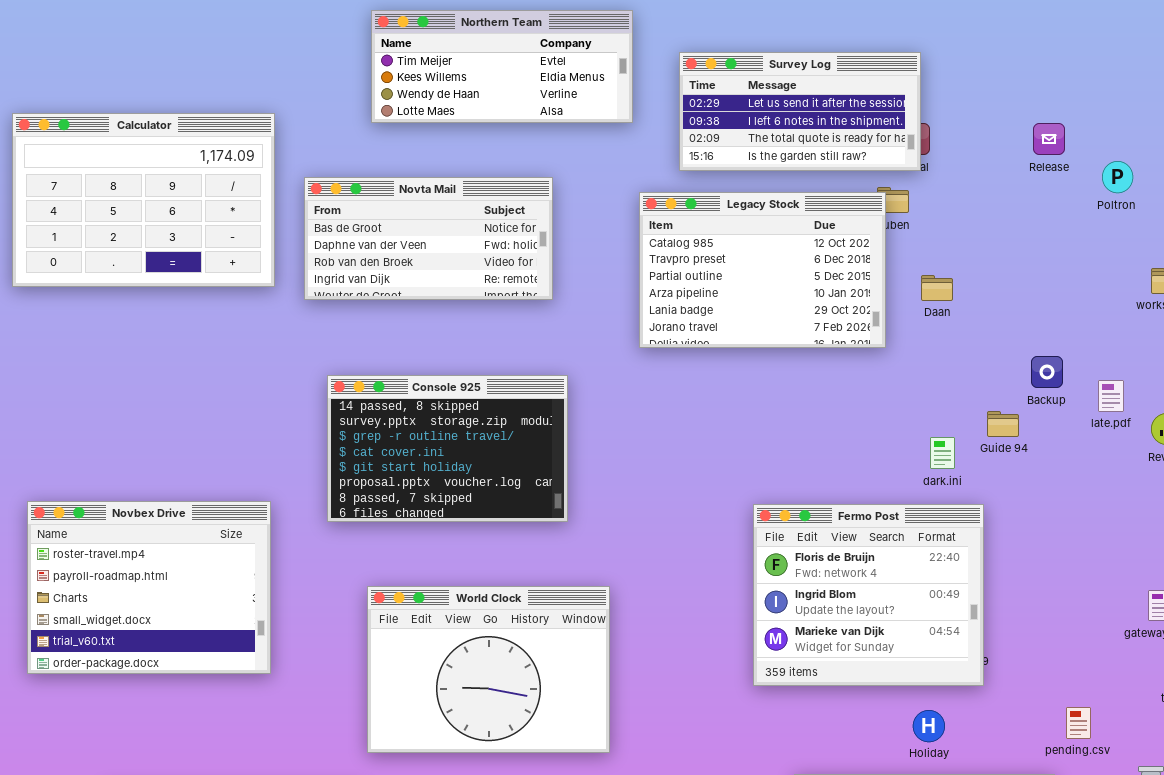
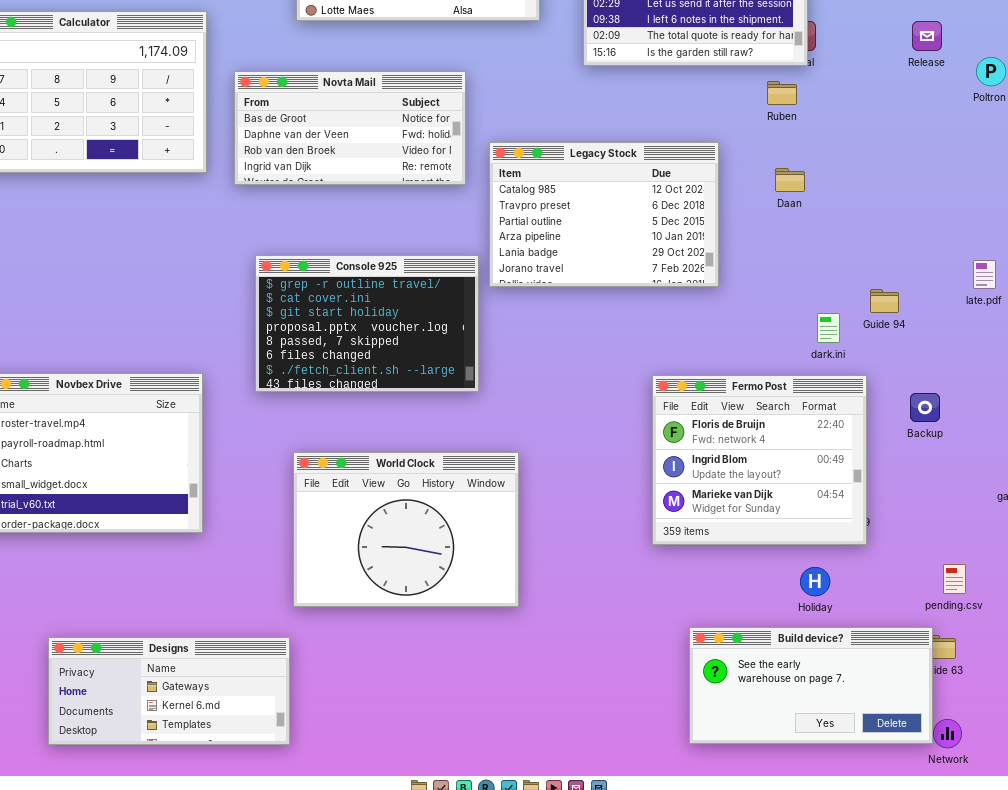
Legacy Stock: [639,192,886,348] -> [489,142,719,287], moved
Daan: [921,275,953,301] -> [775,168,805,192], moved
Backup: [1031,356,1063,388] -> [910,393,940,422], moved
Console 925: [327,375,568,522] -> [255,255,479,392], scrolled down 2 rows

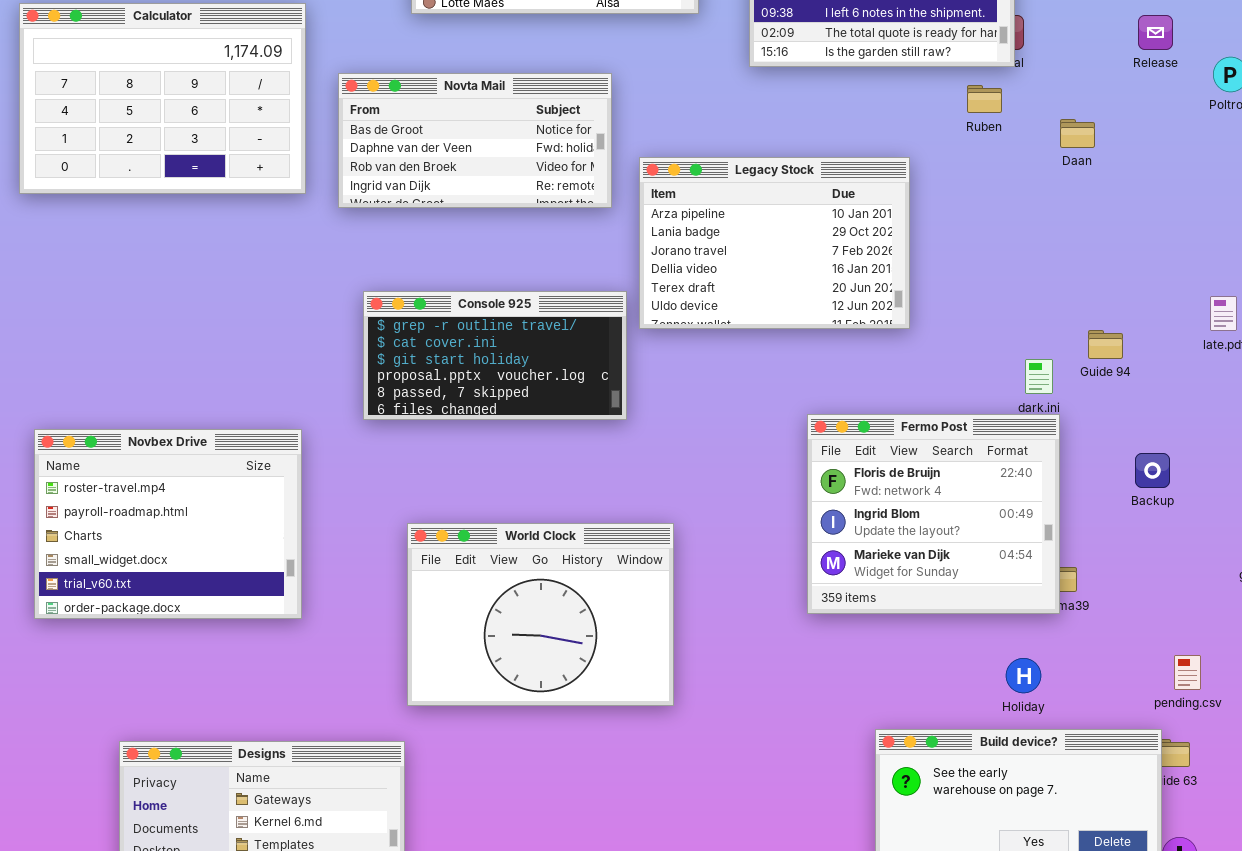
Legacy Stock: [489,142,719,287] -> [639,157,910,329], scrolled down 3 rows
Daan: [775,168,805,192] -> [1060,119,1095,148], moved
Console 925: [255,255,479,392] -> [363,291,627,420], resized
Fermo Post: [652,375,867,545] -> [807,414,1060,614], moved

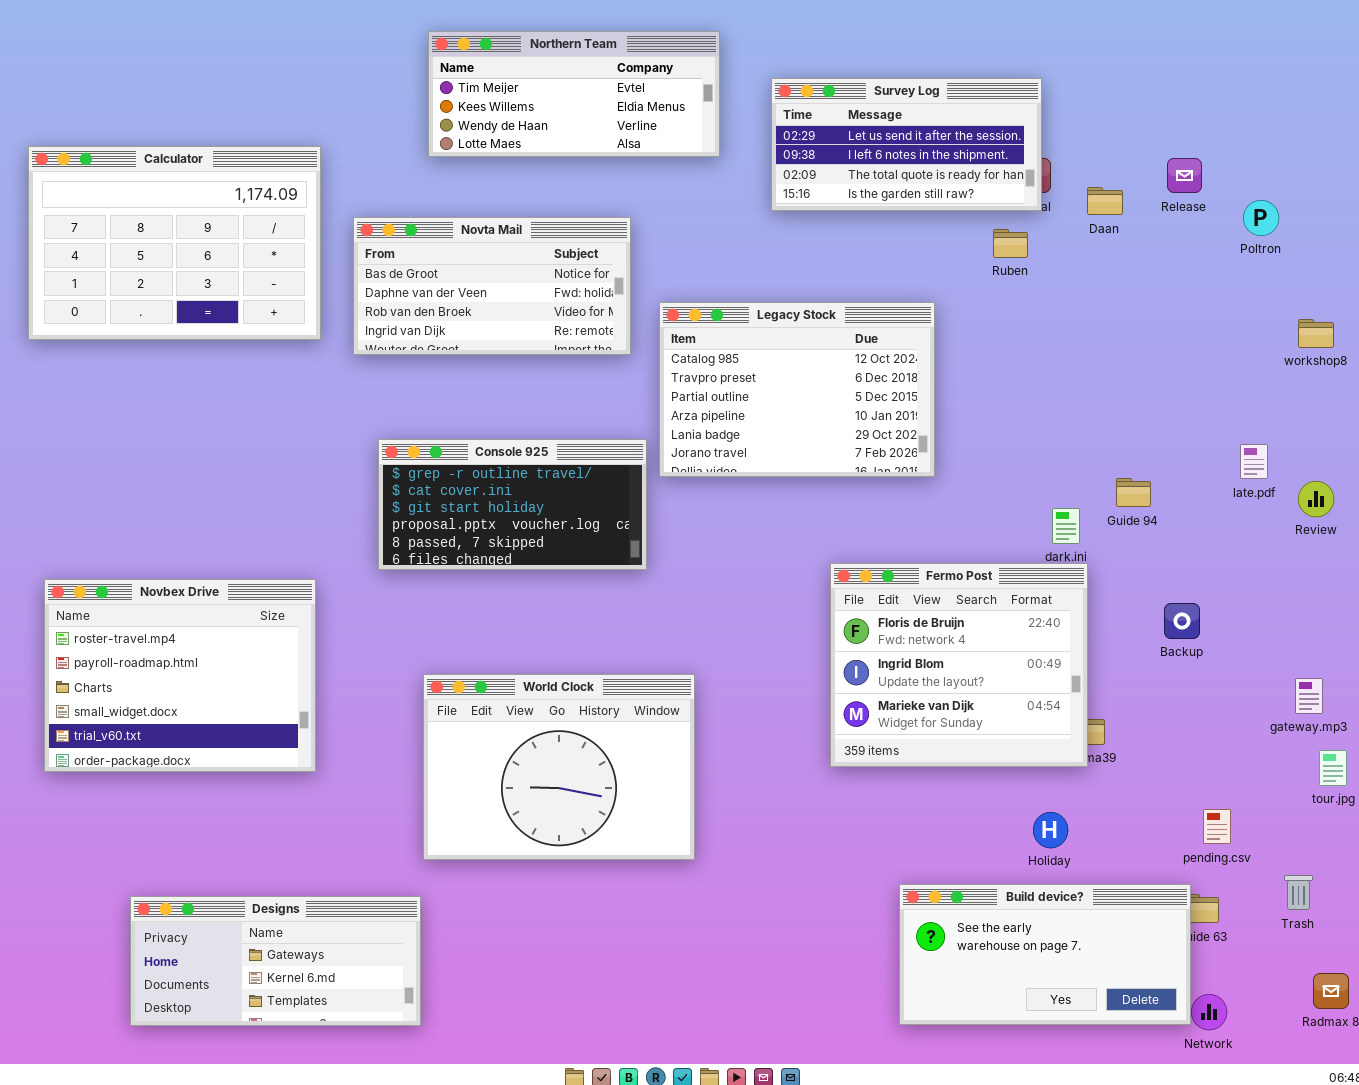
Daan: [1060,119,1095,148] -> [1087,187,1123,215], moved
Legacy Stock: [639,157,910,329] -> [659,302,935,477], scrolled up 3 rows

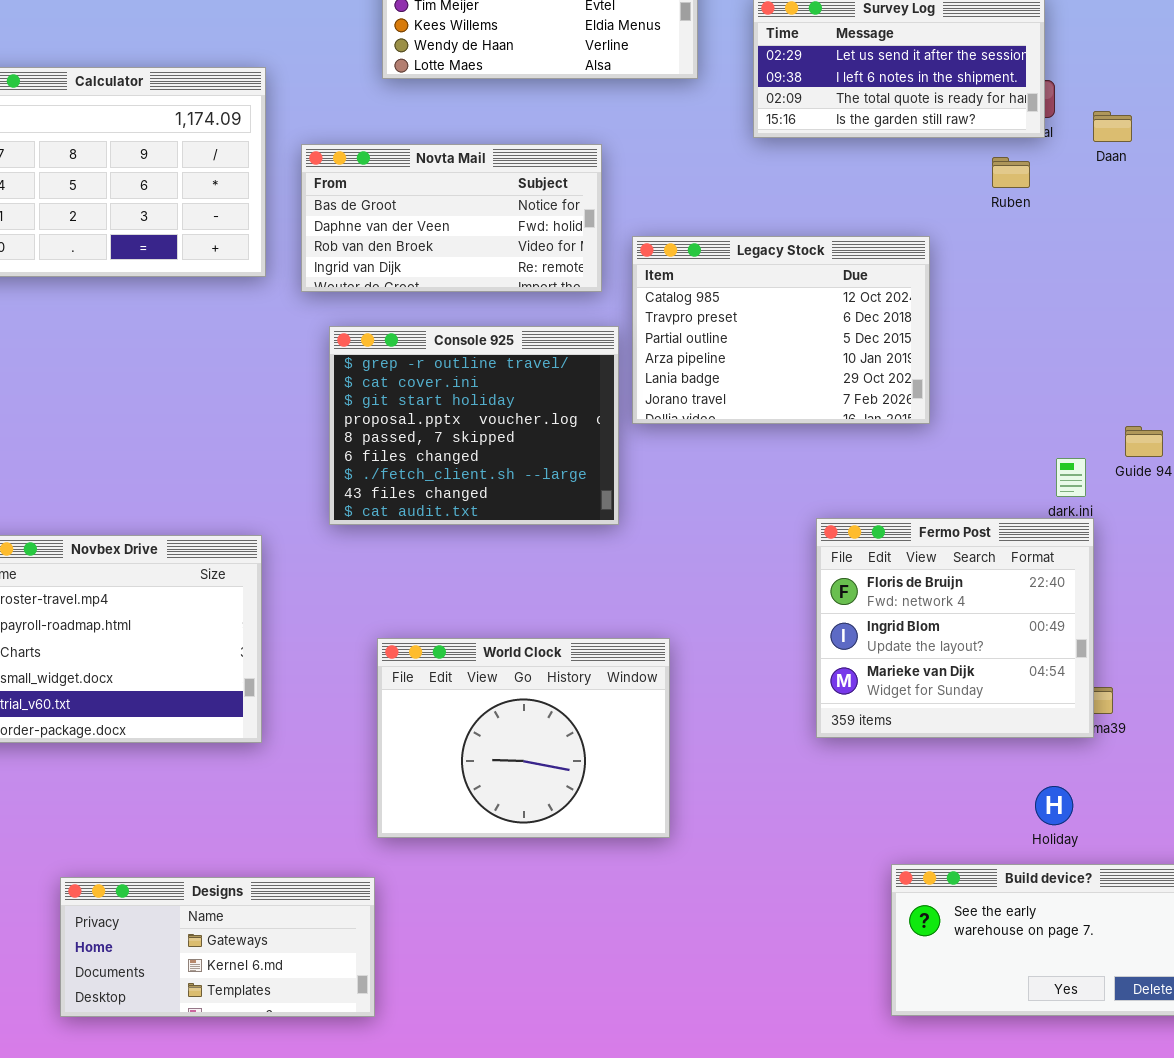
Console 925: [378,439,647,570] -> [329,326,619,525], resized

